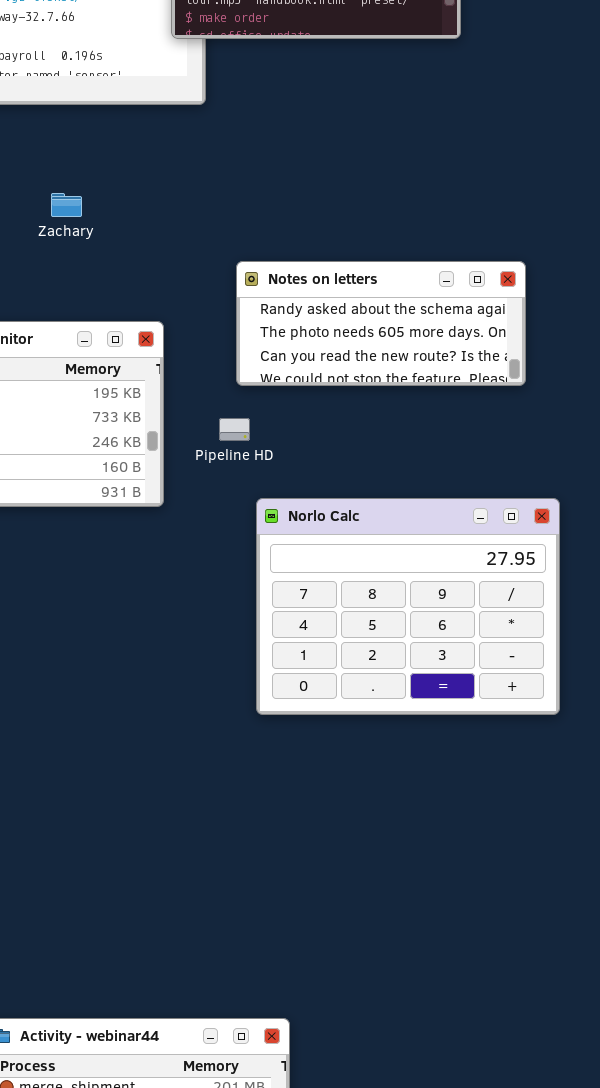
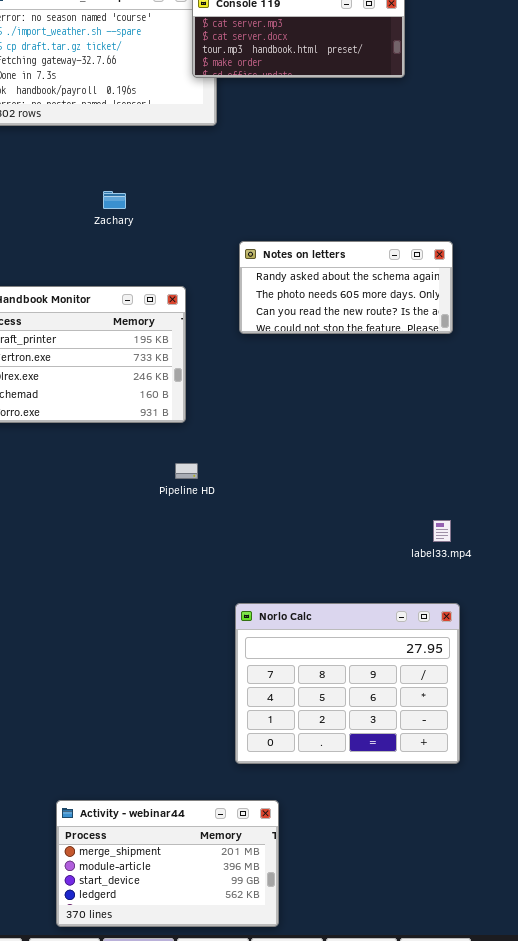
Pipeline HD: [219,418,250,441] -> [175,463,198,479], moved
Norlo Calc: [256,498,560,715] -> [235,603,460,764], moved

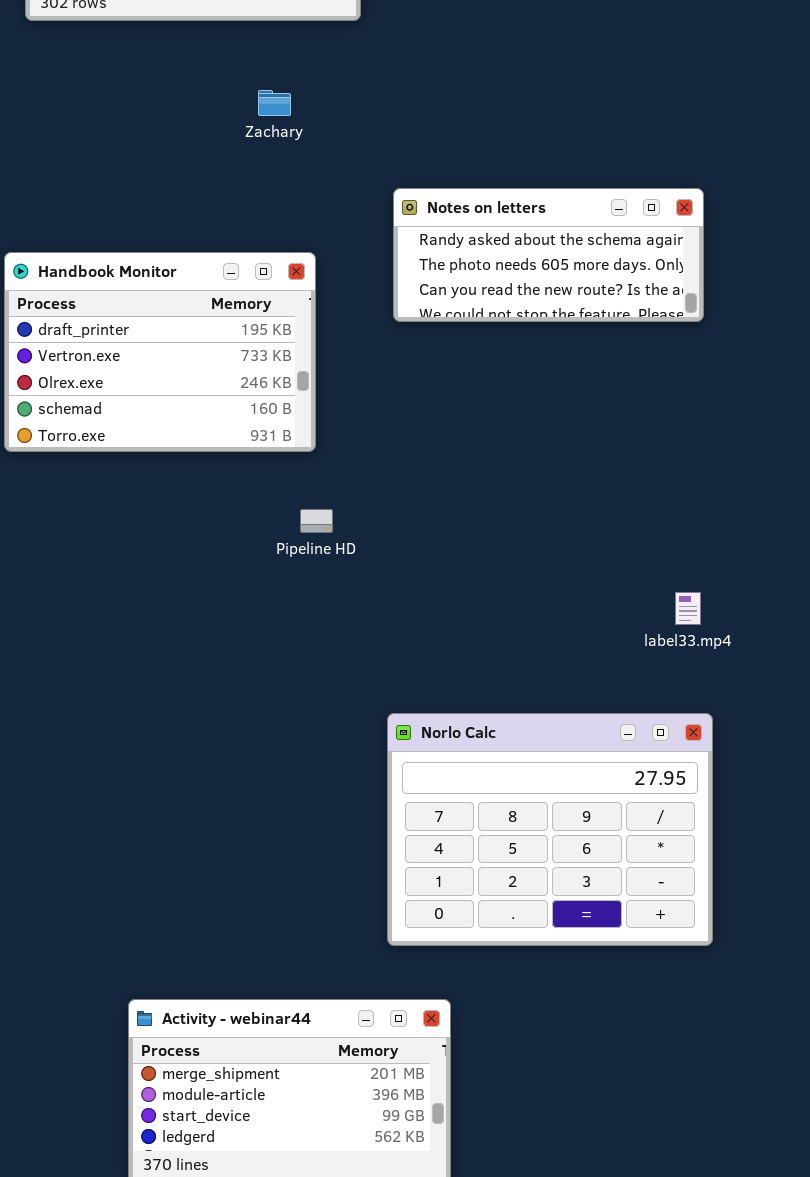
Zachary: [103,191,126,209] -> [258,90,291,116], moved

